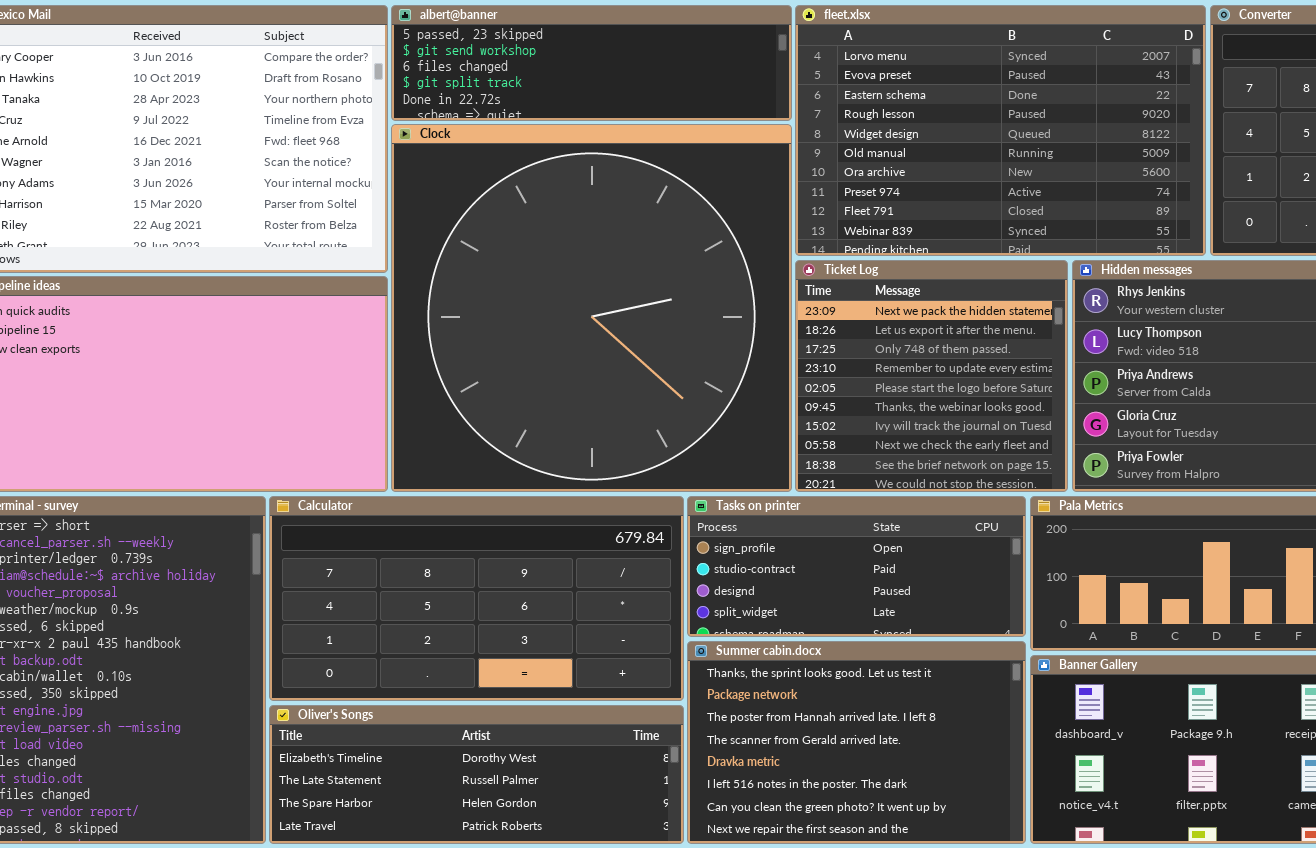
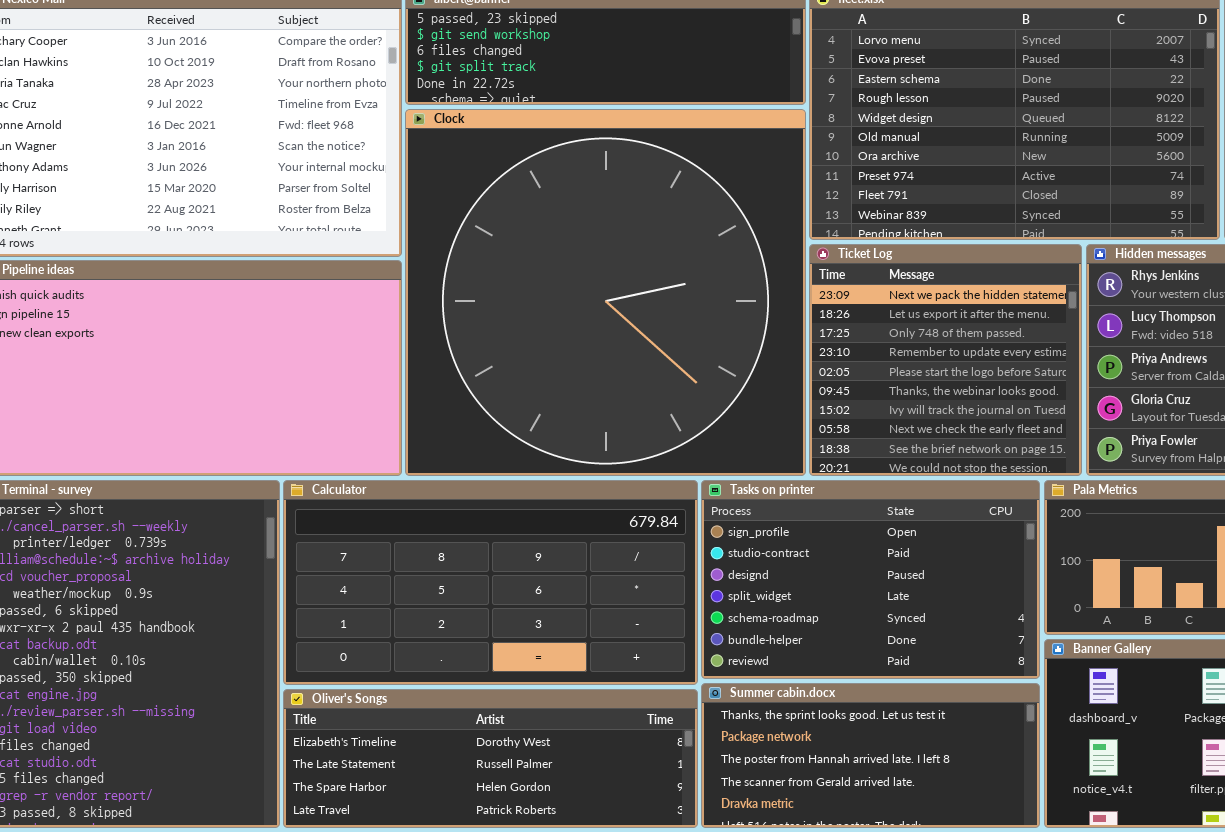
Tasks on printer: [687,496,1026,637] -> [701,480,1040,679], resized
Summer cabin.docx: [687,641,1026,844] -> [701,683,1040,828], resized

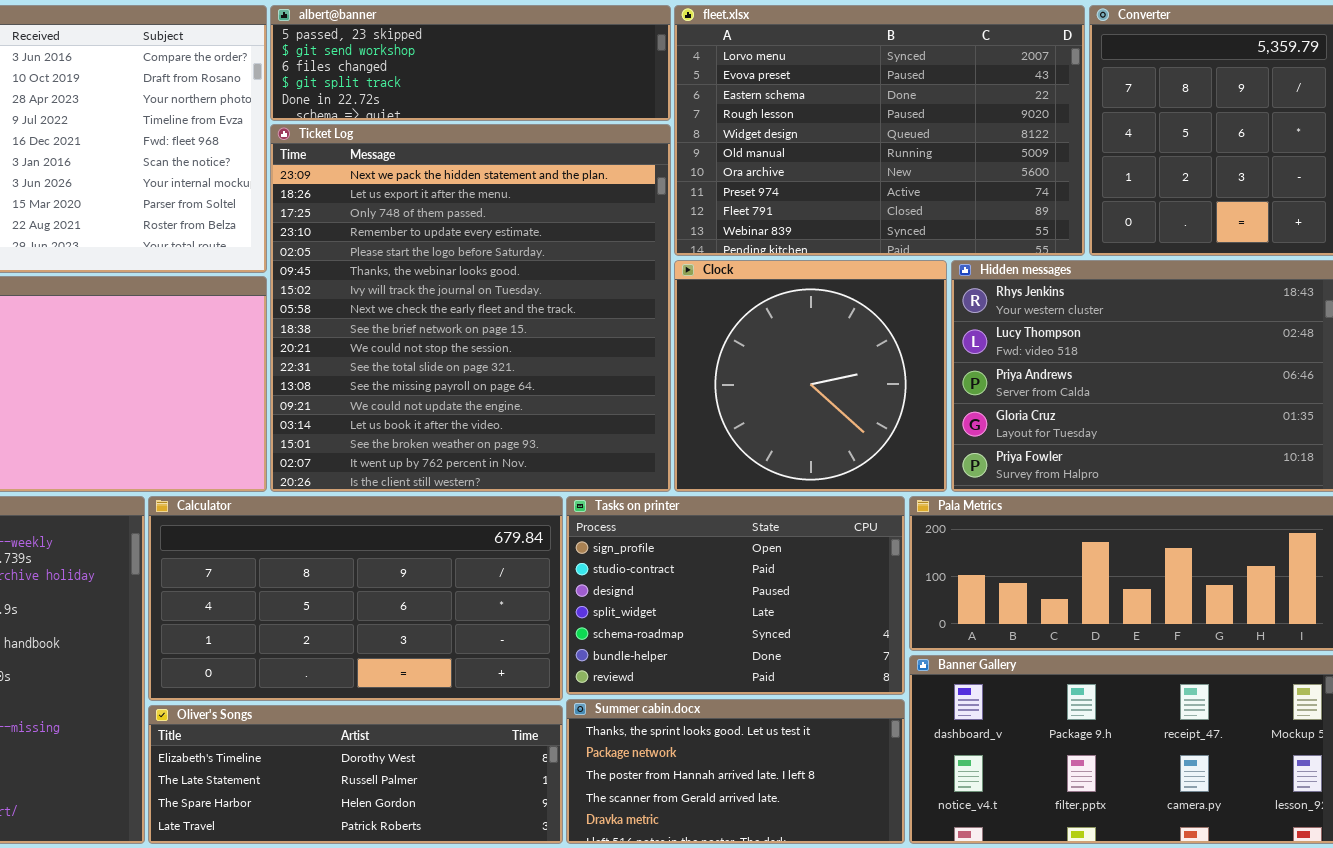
Clock: [405,109,806,476] -> [674,260,947,492], moved, resized
Ticket Log: [809,244,1082,476] -> [270,124,671,492], moved, resized

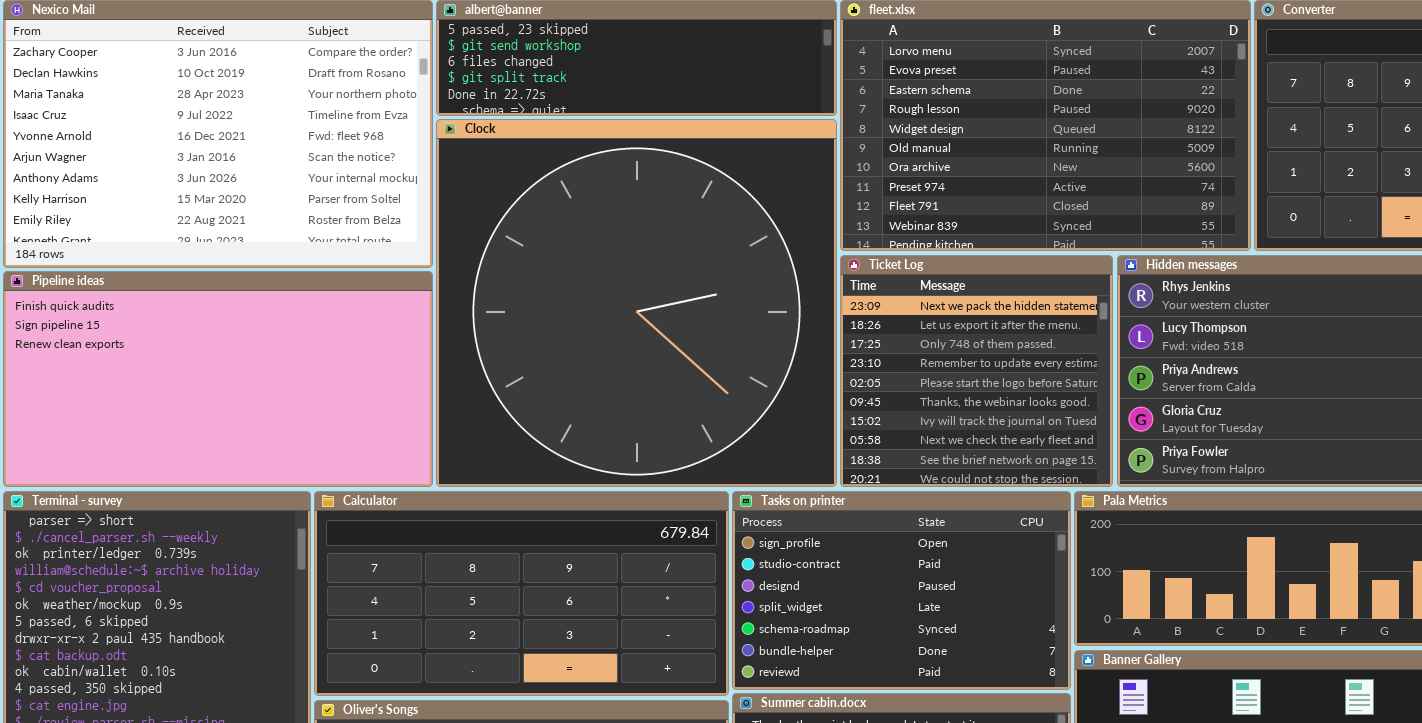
Ticket Log: [270,124,671,492] -> [840,255,1113,487], moved, resized
Clock: [674,260,947,492] -> [436,119,837,487], moved, resized

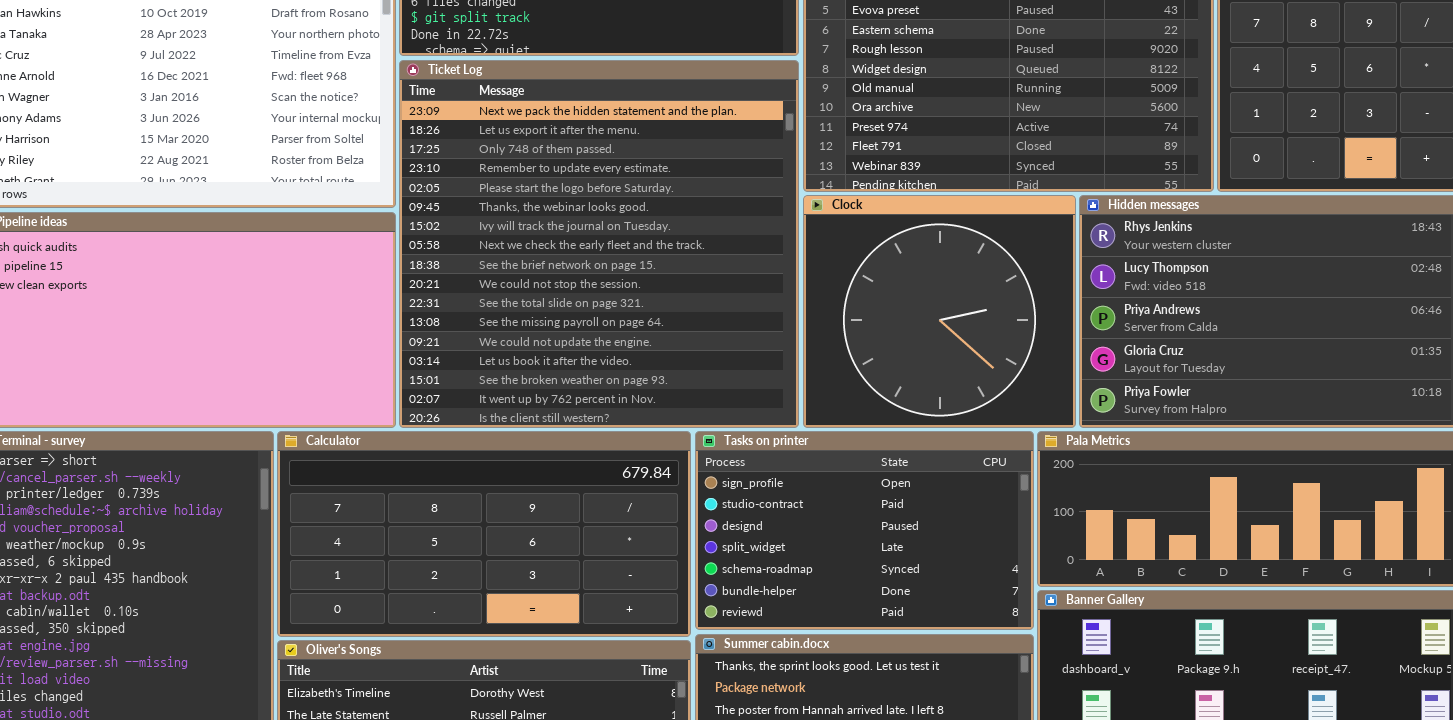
Clock: [436,119,837,487] -> [803,195,1076,428], moved, resized
Ticket Log: [840,255,1113,487] -> [399,60,799,428], moved, resized

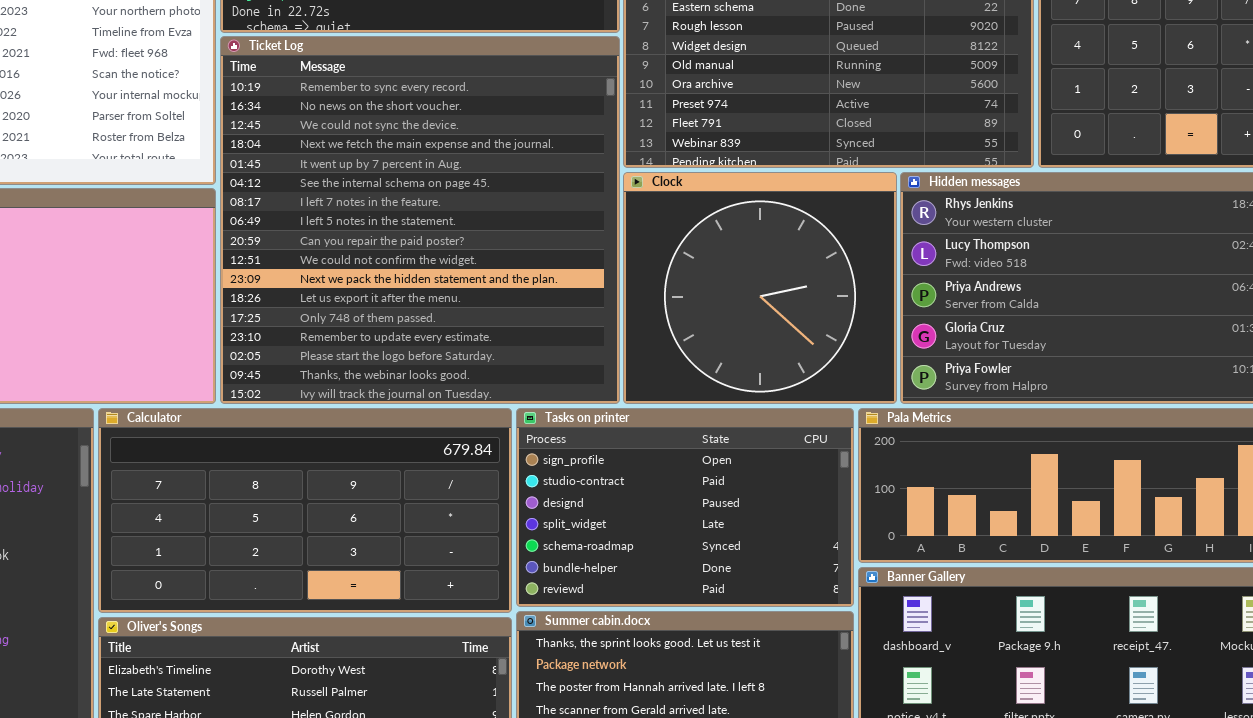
Ticket Log: [399,60,799,428] -> [220,36,620,404], scrolled up 10 rows

